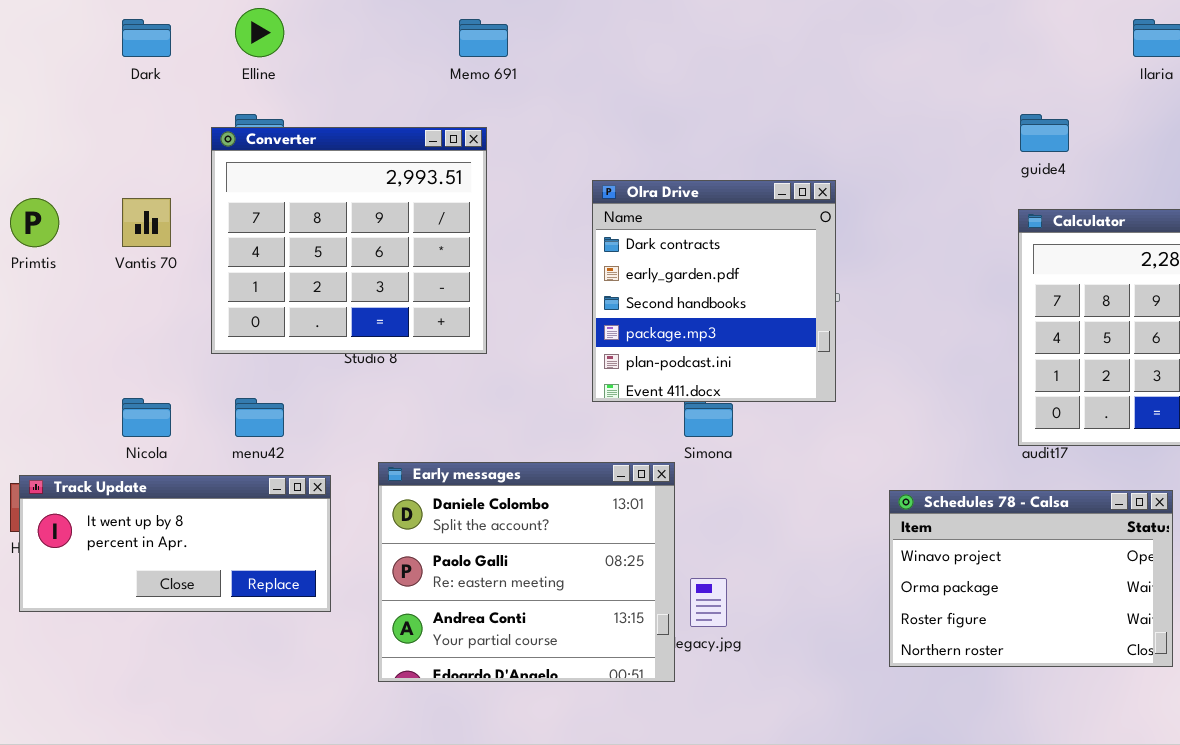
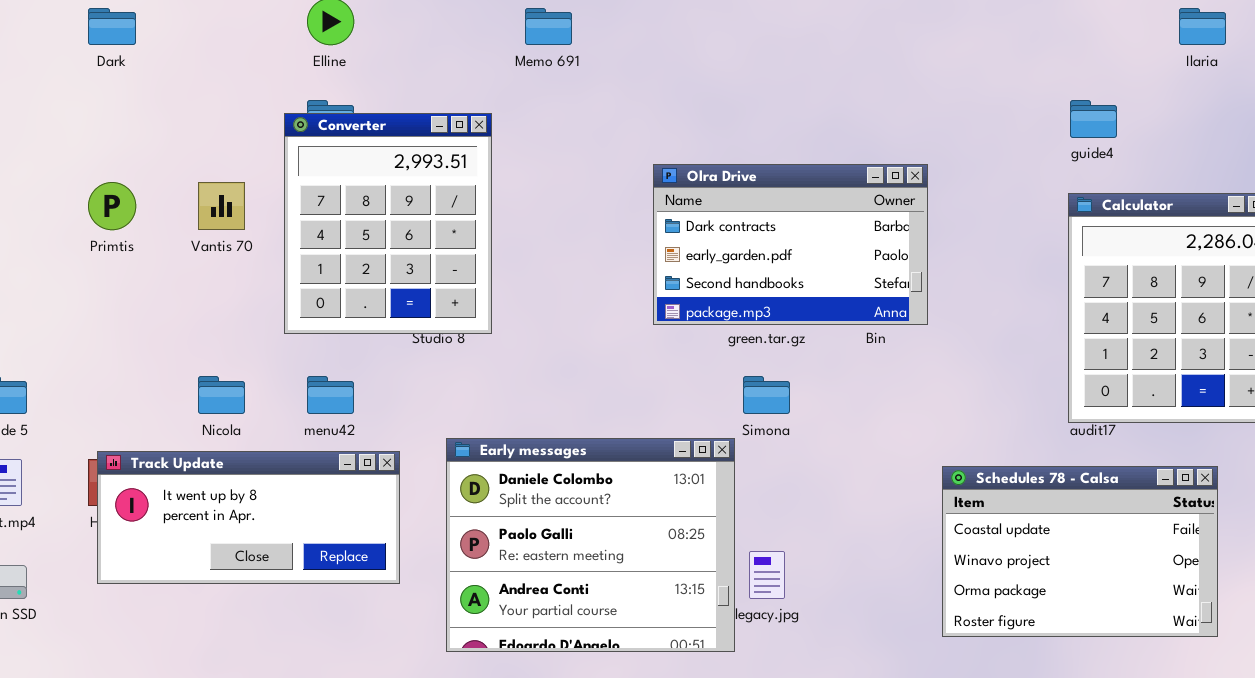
Dark: [122,19,171,57] -> [88,8,136,45], moved
Converter: [211,127,487,354] -> [284,113,492,334], resized
Olra Drive: [592,180,836,402] -> [653,164,928,325], resized
Schedules 78 - Calsa: [889,490,1173,667] -> [942,466,1218,637], scrolled up 1 row

